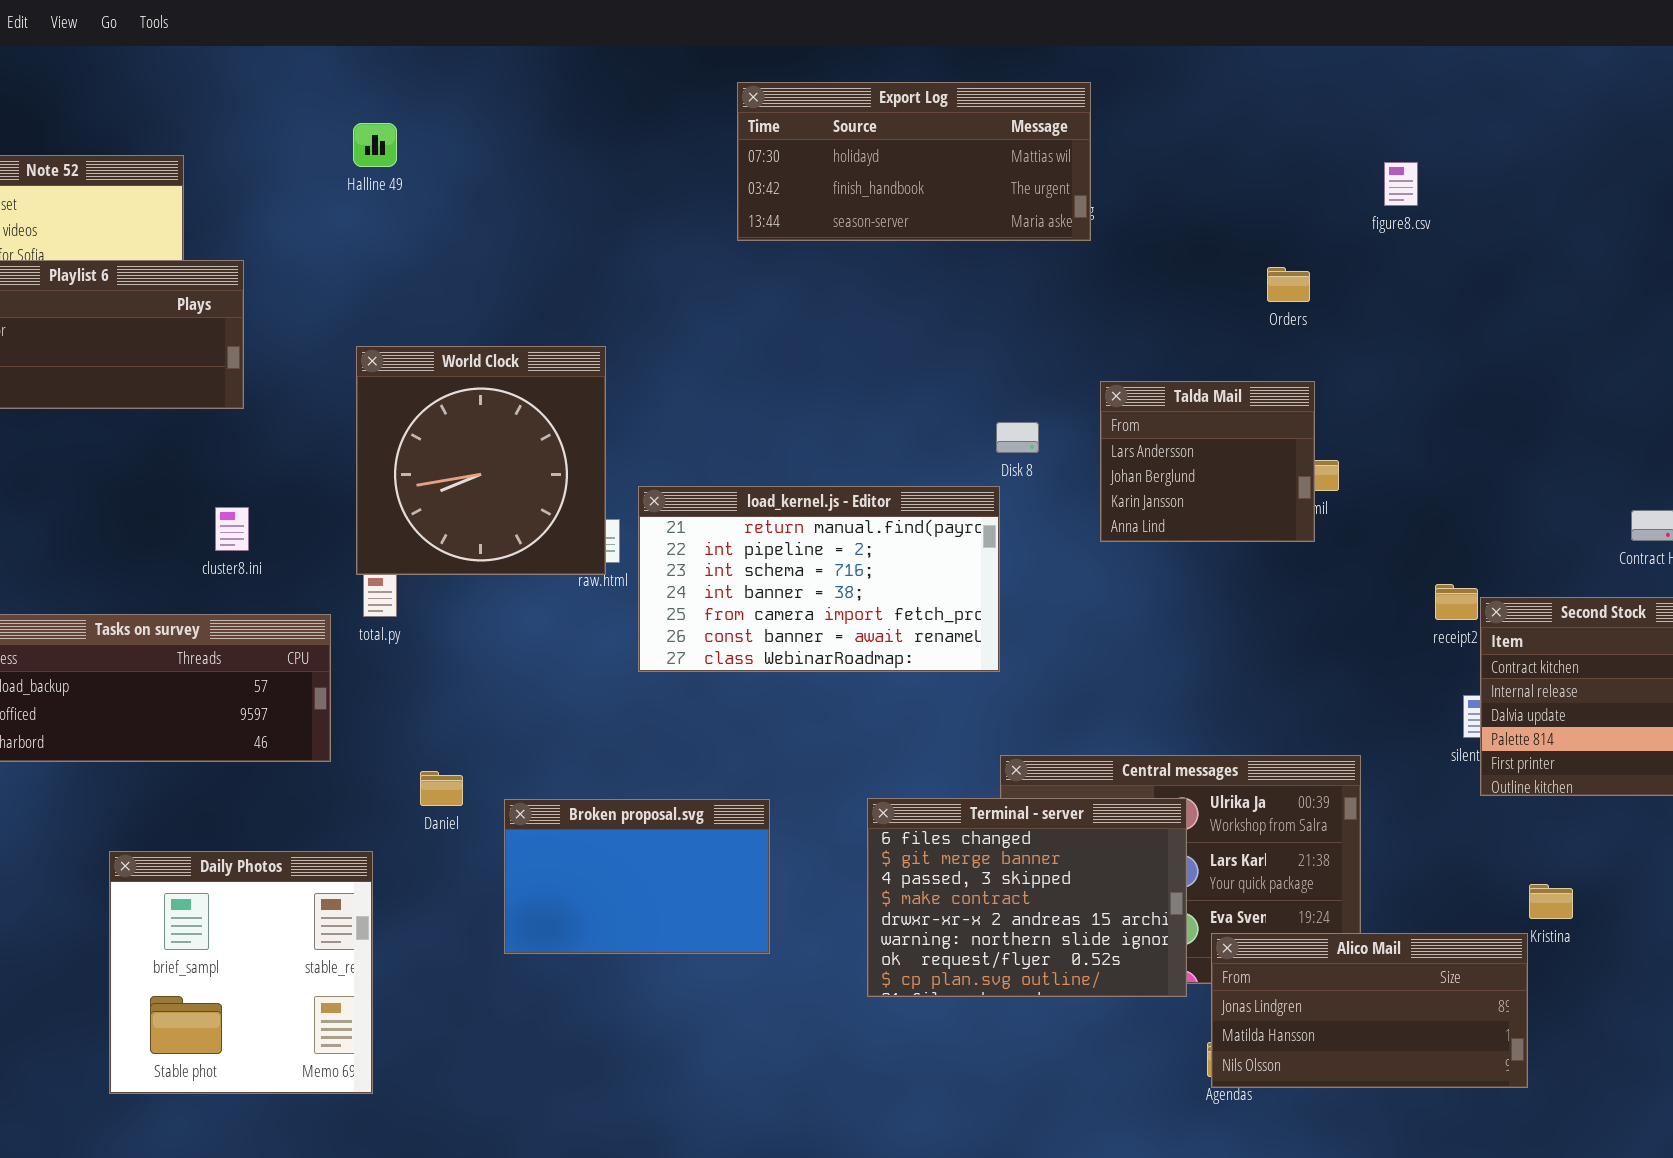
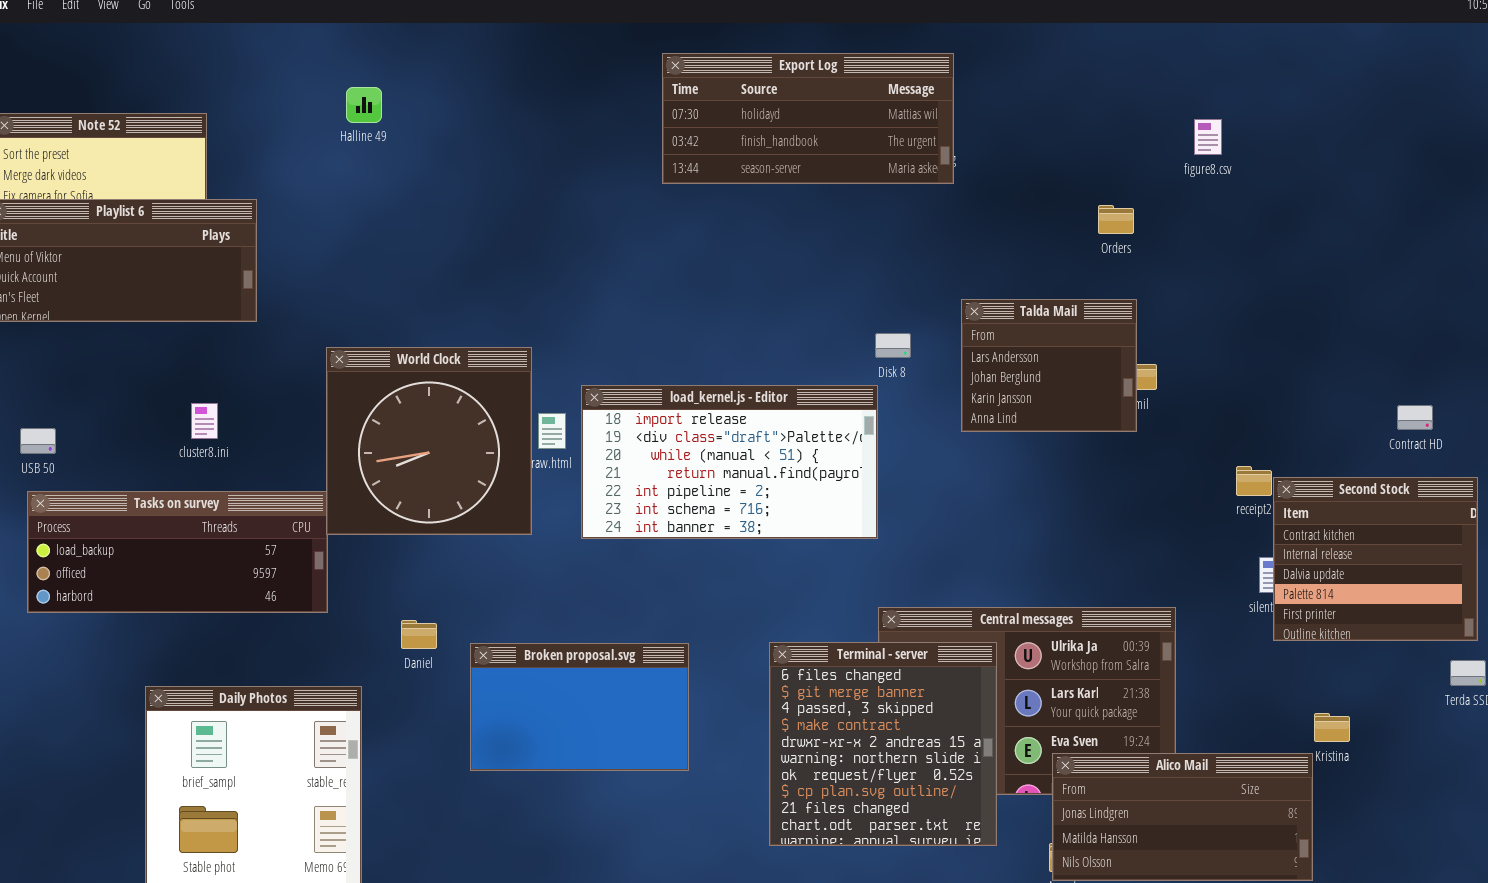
World Clock: [356,346,606,575] -> [326,347,532,535], moved
load_kernel.js - Editor: [638,486,1000,672] -> [581,385,878,539], scrolled up 3 rows
cluster8.ini: [215,507,249,551] -> [191,403,218,439], moved
Terminal - server: [867,798,1187,997] -> [769,642,997,846], resized

